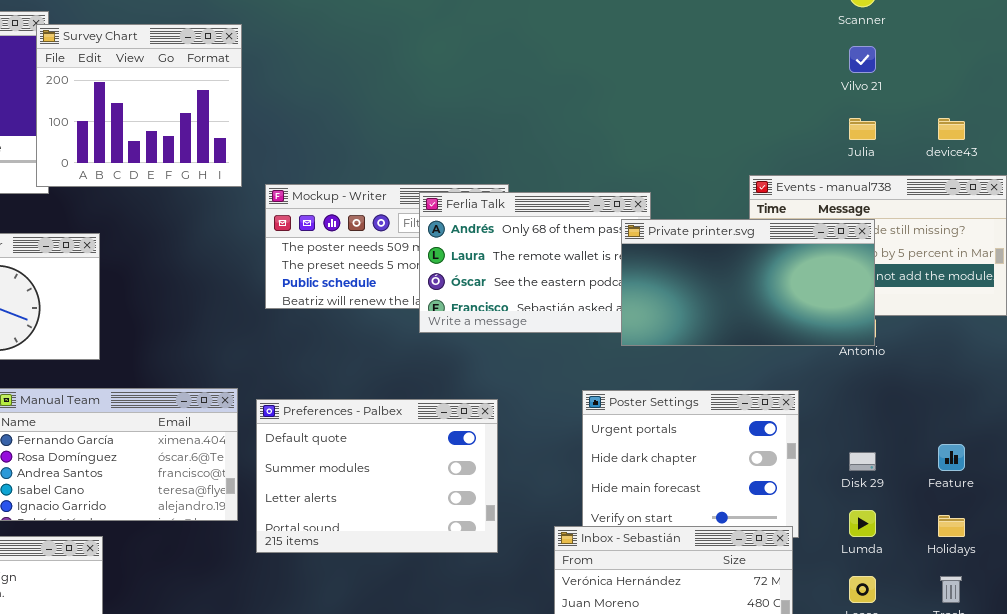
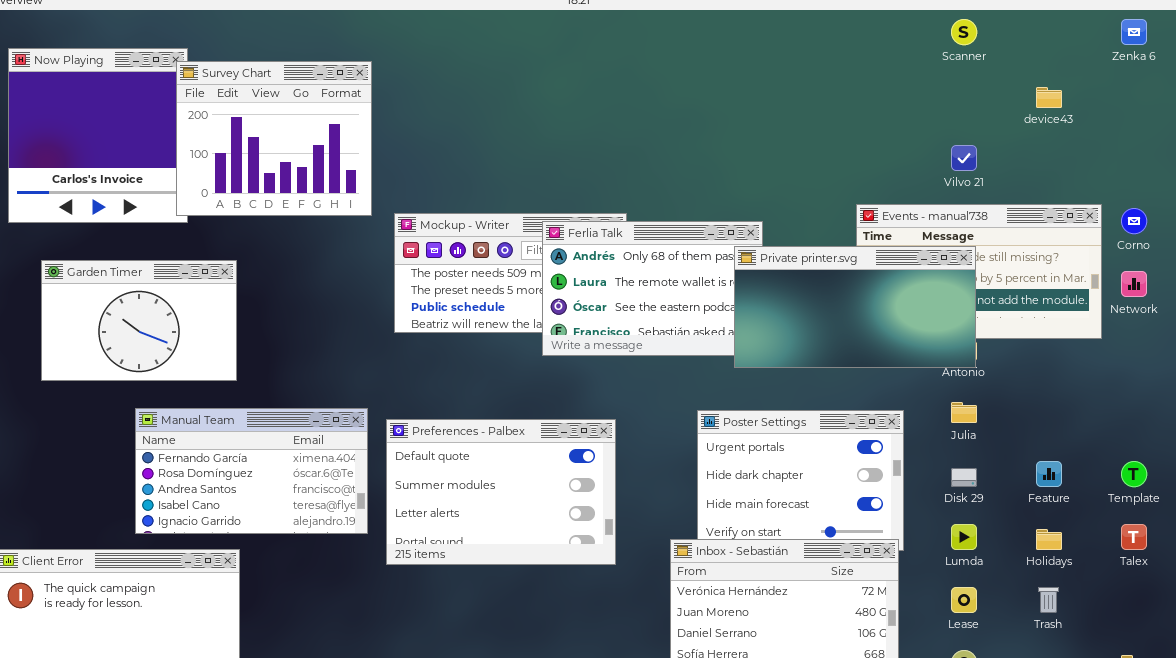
Vilvo 21: [849,46,876,73] -> [951,145,977,171], moved
Julia: [849,118,876,140] -> [951,402,977,423], moved
device43: [938,118,965,140] -> [1036,87,1062,108], moved

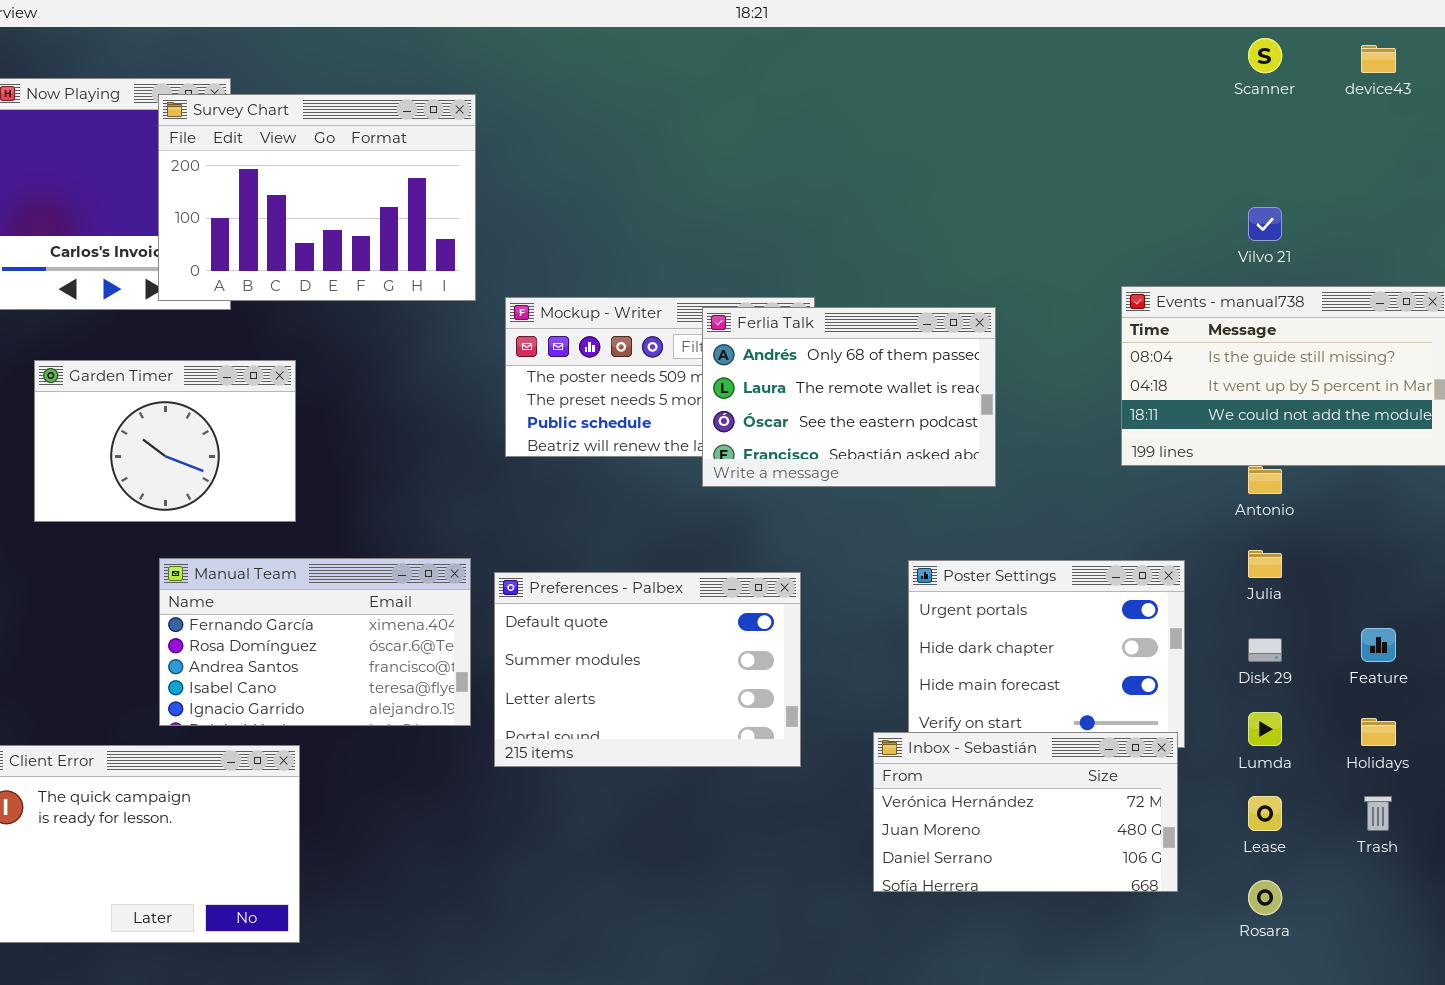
Survey Chart: [176,61,372,216] -> [158,94,476,301], resized
device43: [1036,87,1062,108] -> [1361,45,1396,73], moved
Private printer.svg: [734,246,976,368] -> none, closed

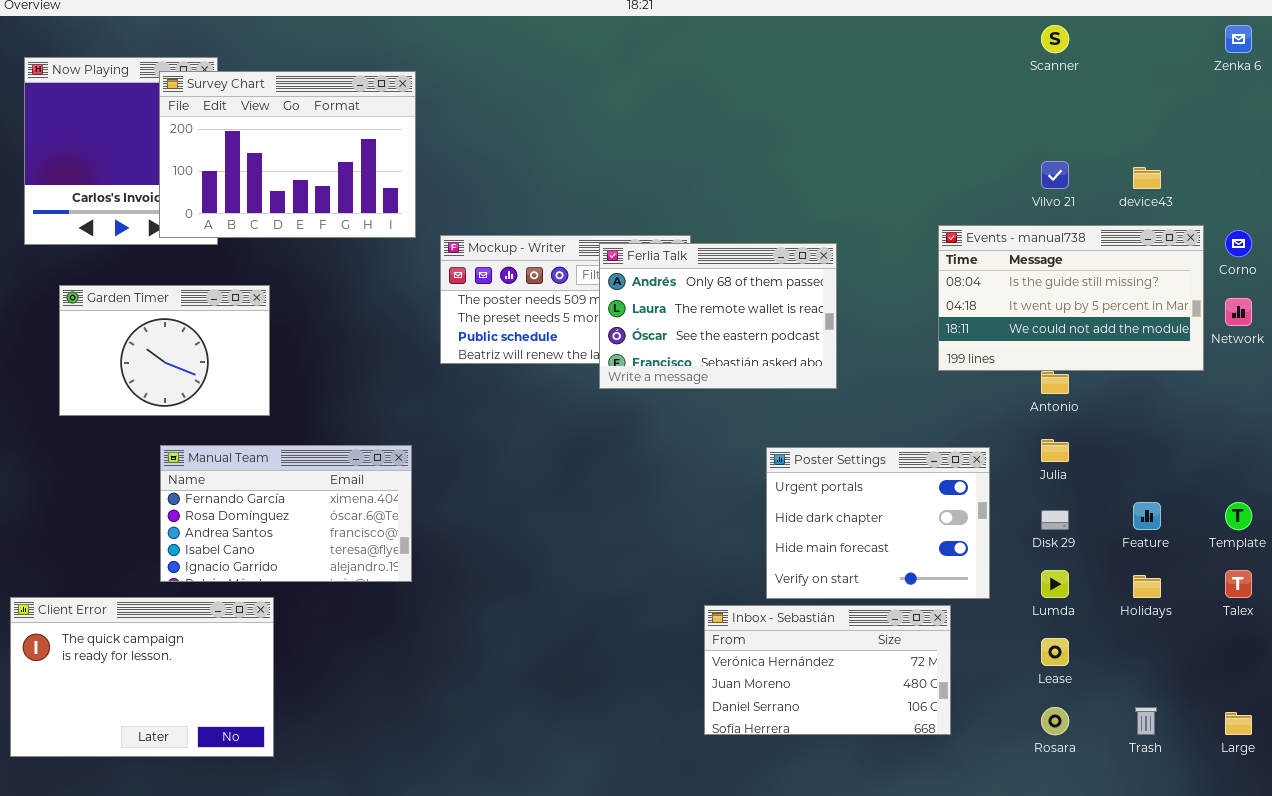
device43: [1361,45,1396,73] -> [1133,167,1161,189], moved
Preferences - Palbex: [494,572,801,767] -> none, closed
Inbox - Sebastián: [873,732,1178,892] -> [704,605,951,735], moved
Trash: [1364,796,1392,831] -> [1135,707,1157,735], moved

